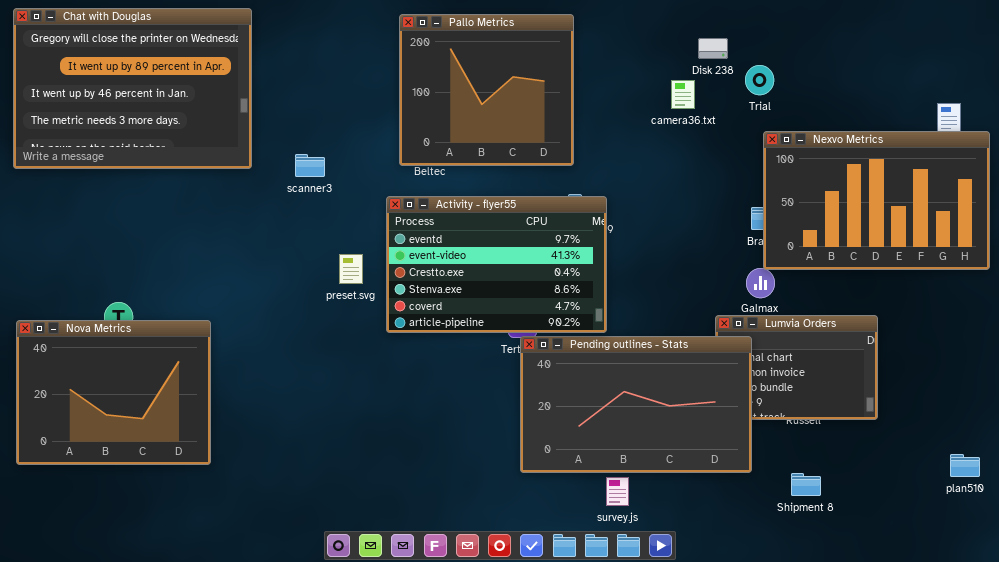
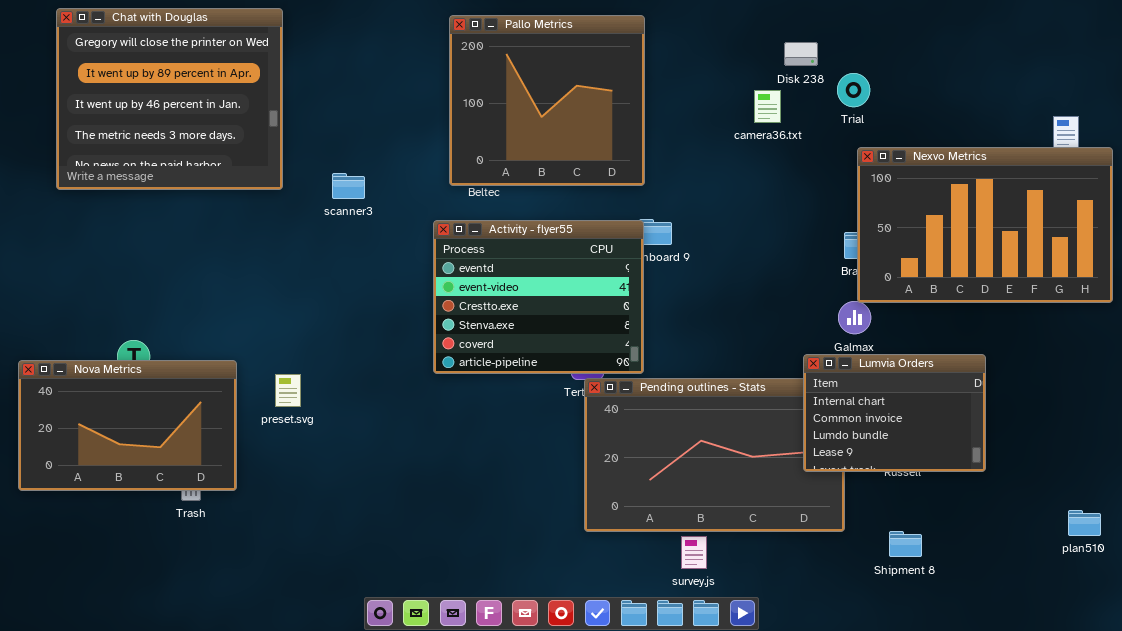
Chat with Douglas: [13,8,252,169] -> [56,8,283,190], resized
Activity - flyer55: [386,196,607,333] -> [433,220,644,374], resized
preset.svg: [339,254,363,284] -> [275,374,301,407], moved
Lumvia Orders: [715,315,878,420] -> [803,354,986,472], raised
Nova Metrics: [16,320,211,465] -> [18,360,237,491], resized

